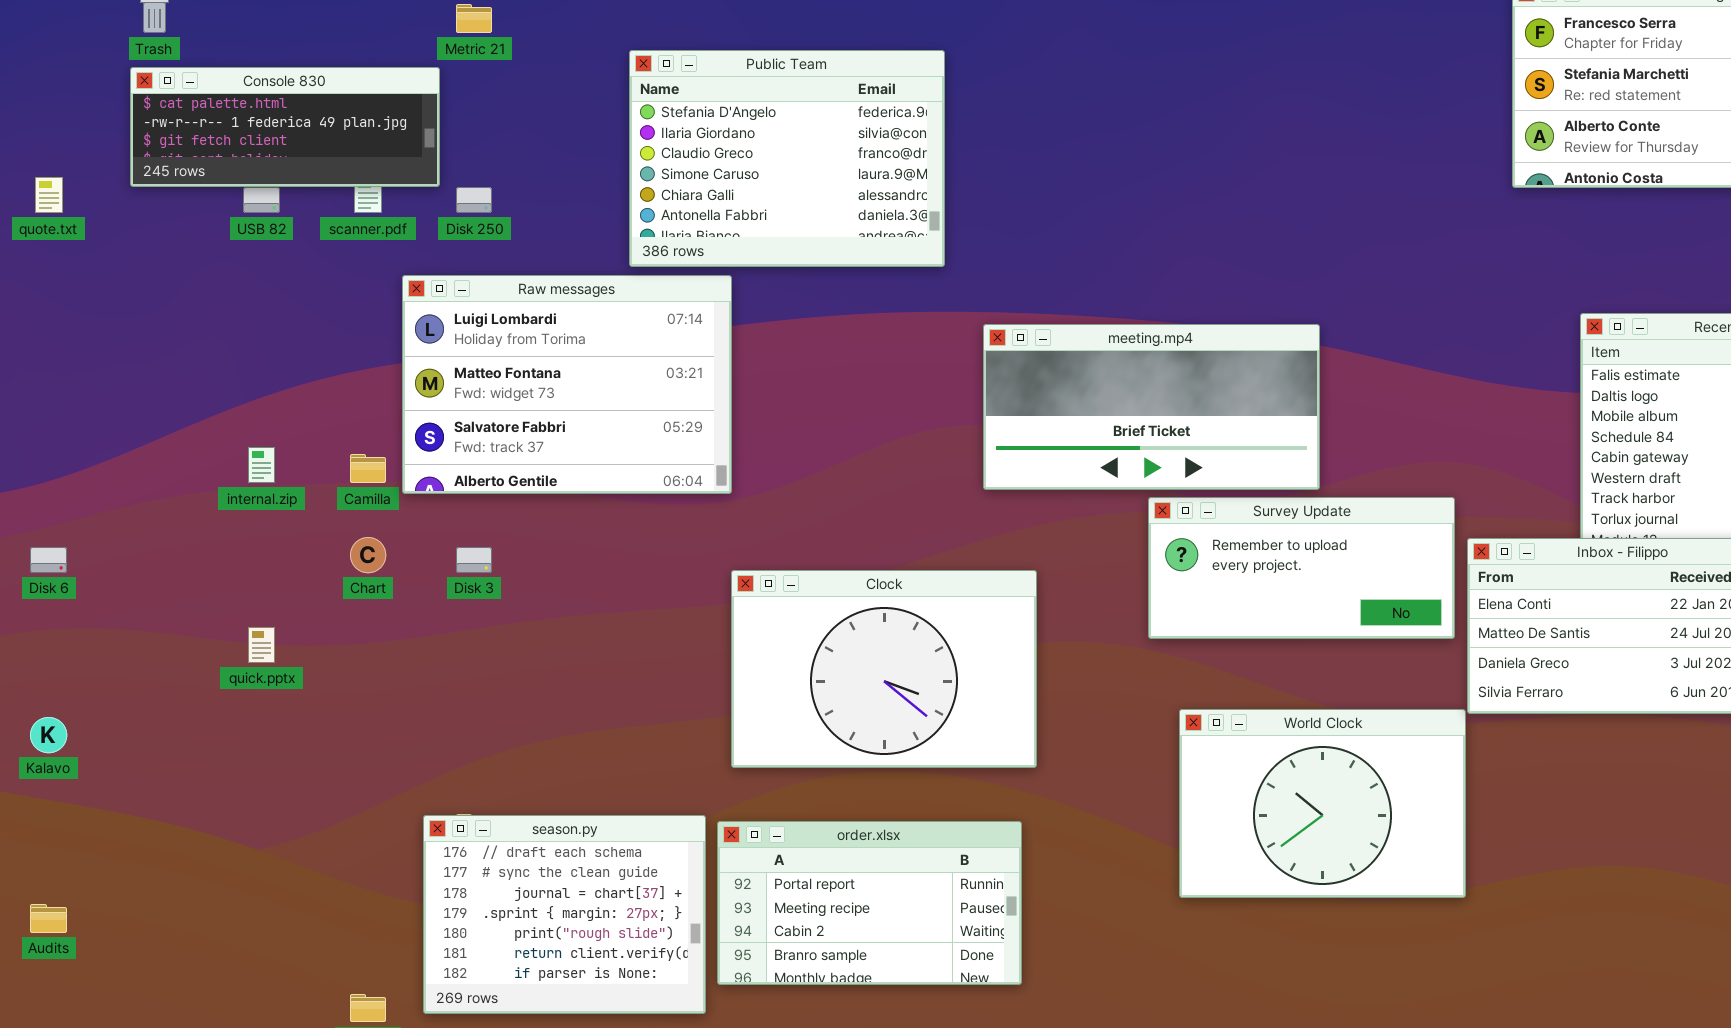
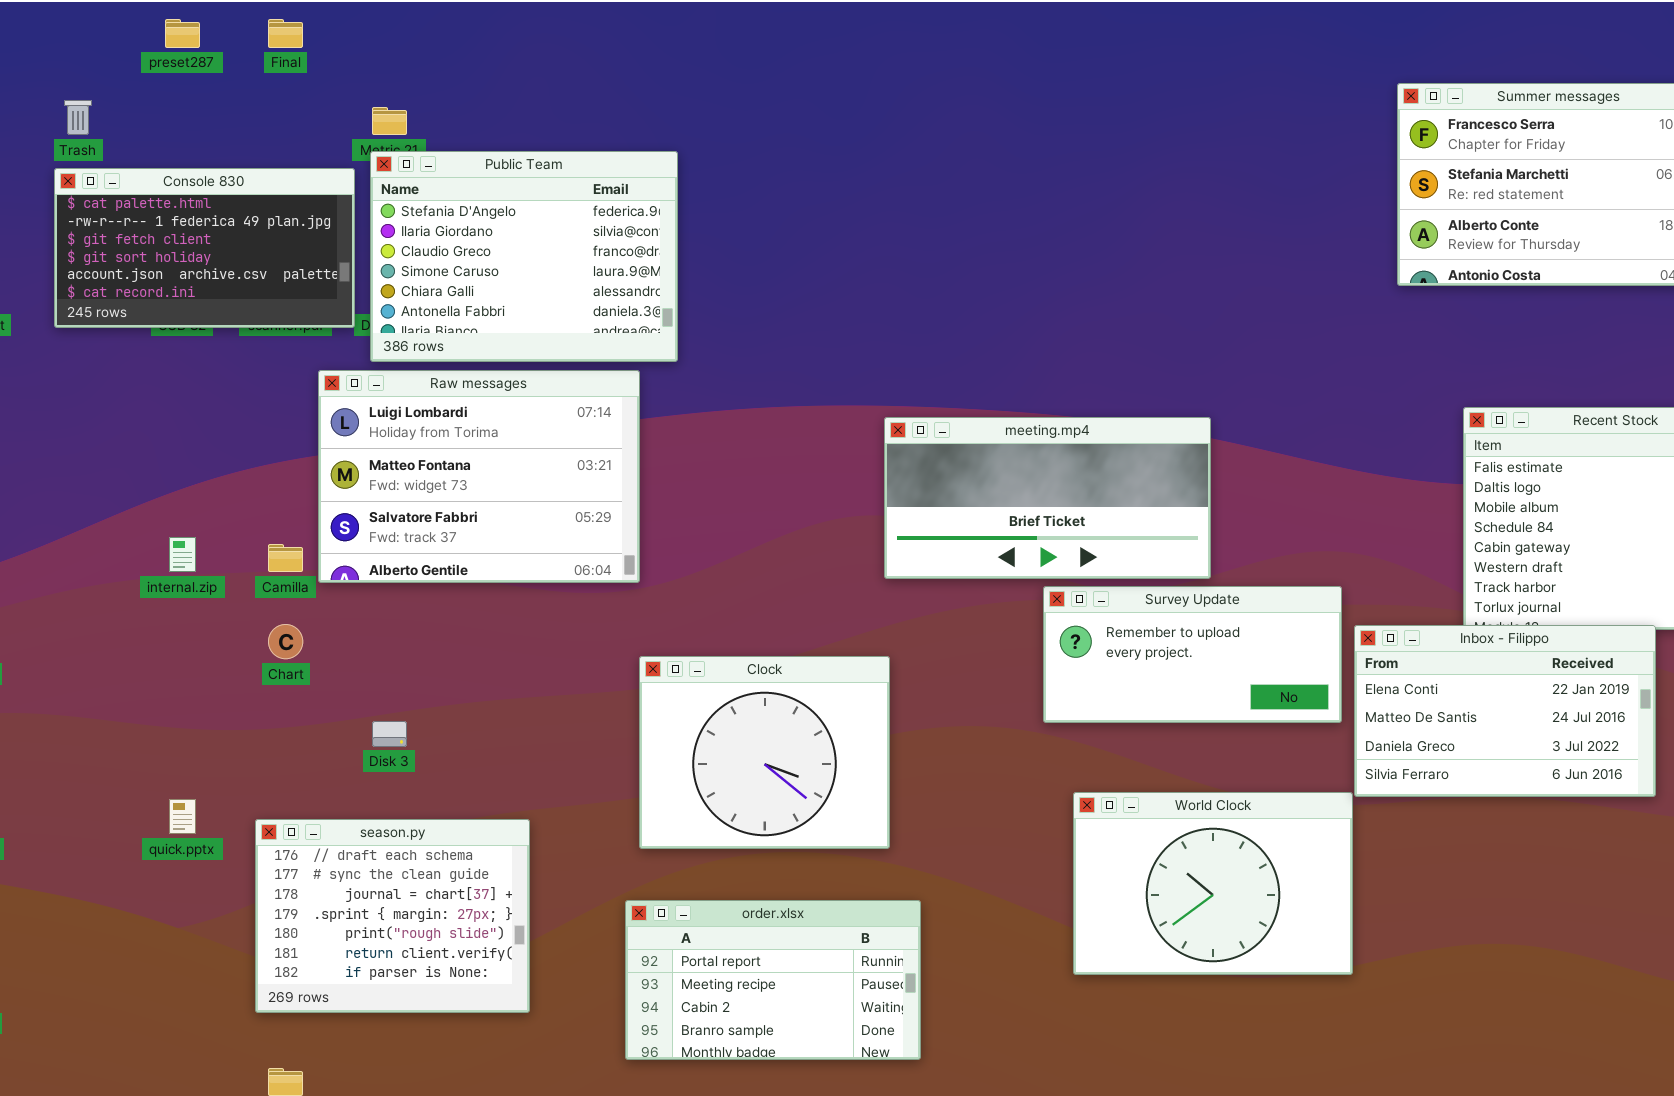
Public Team: [629,50,945,267] -> [370,151,678,362], moved
Console 830: [130,67,440,187] -> [54,168,355,328], resized
Disk 3: [456,547,492,573] -> [372,721,407,747], moved
Clock: [731,570,1037,768] -> [639,656,890,849], resized
quick.pptx: [248,627,275,663] -> [169,799,196,834], moved
season.py: [423,815,706,1014] -> [255,819,530,1013], moved

